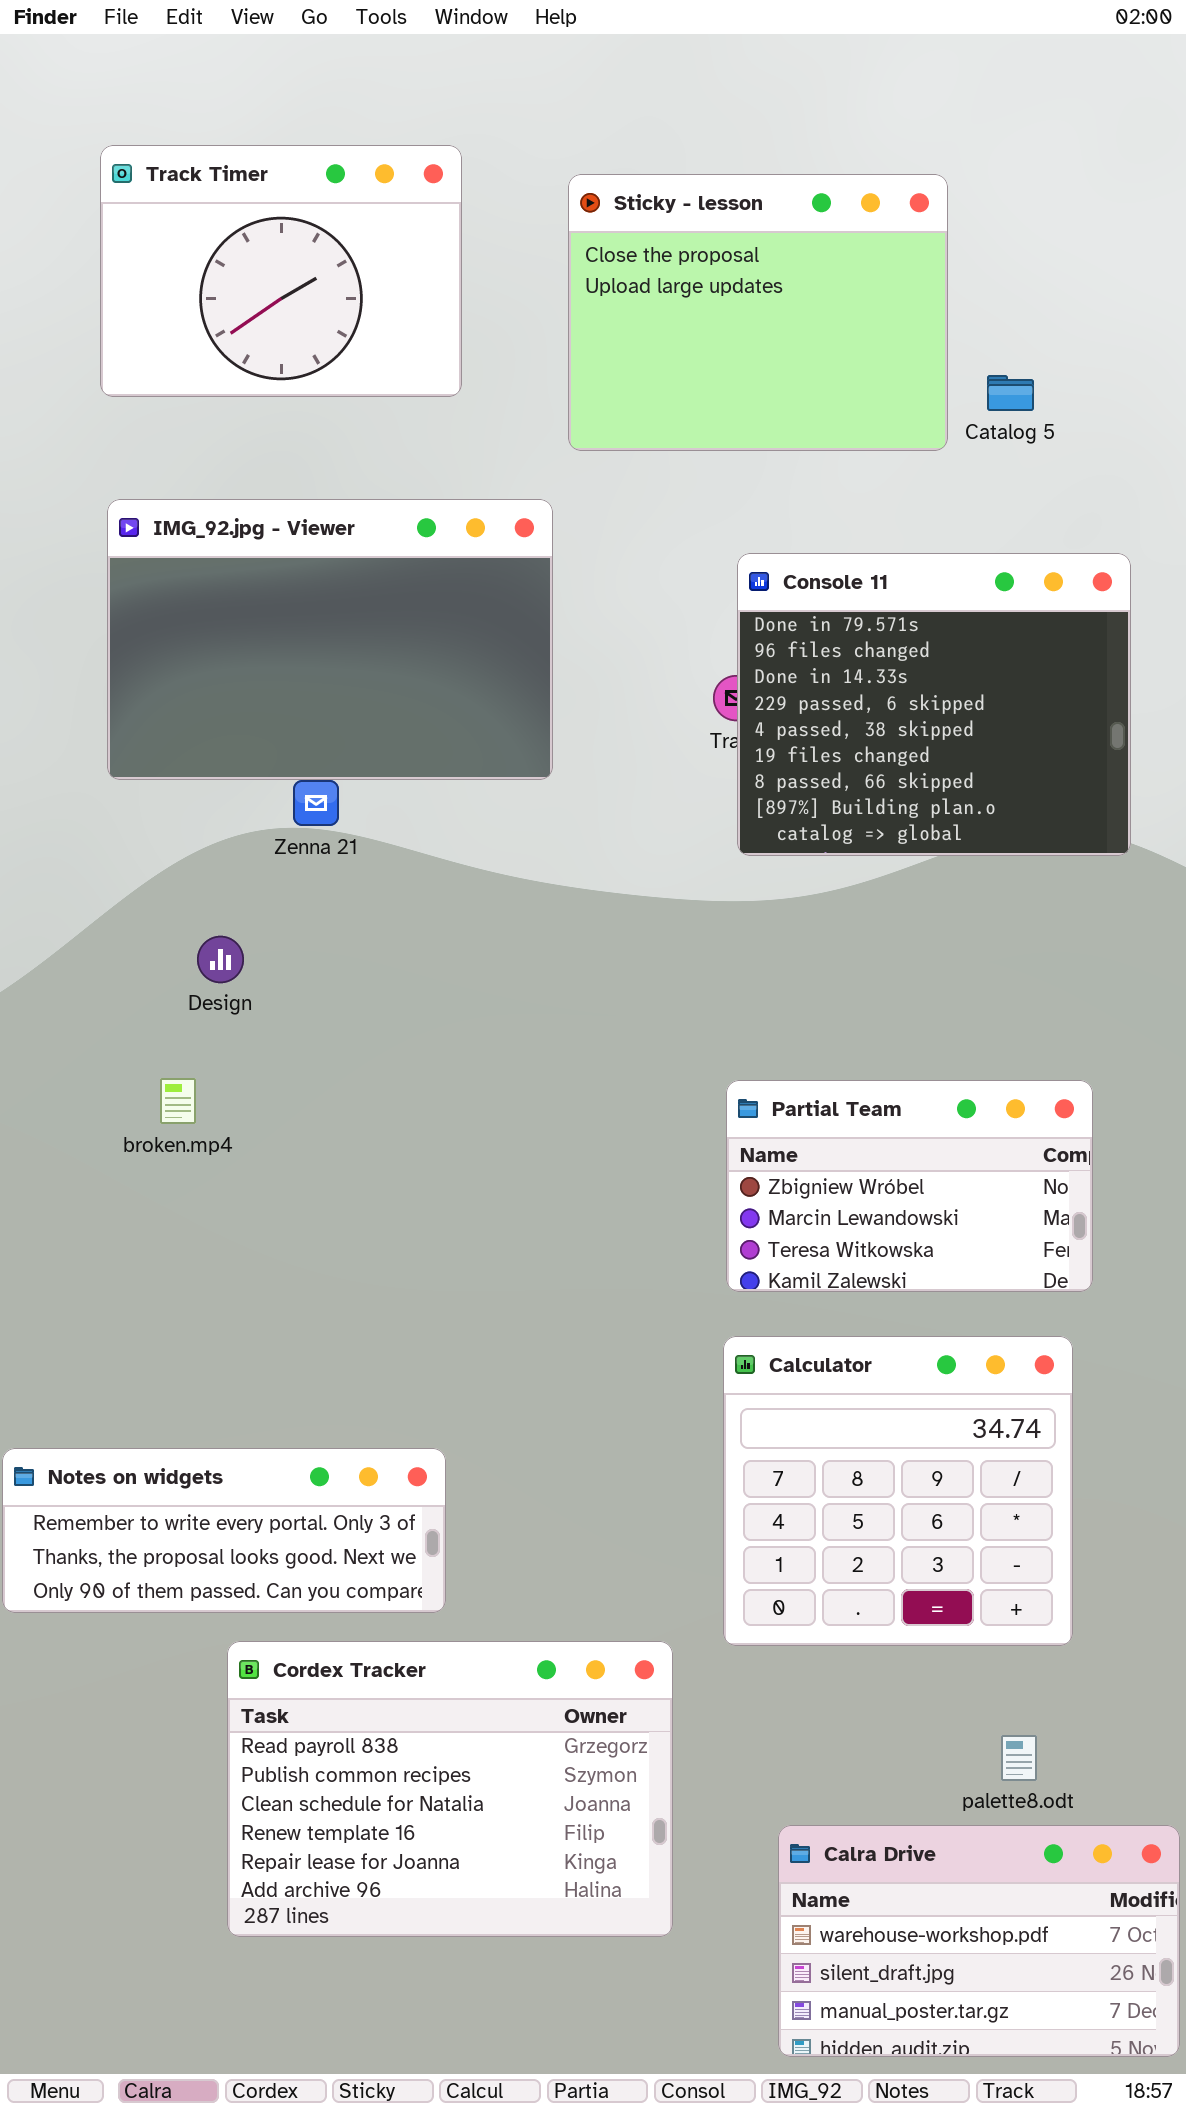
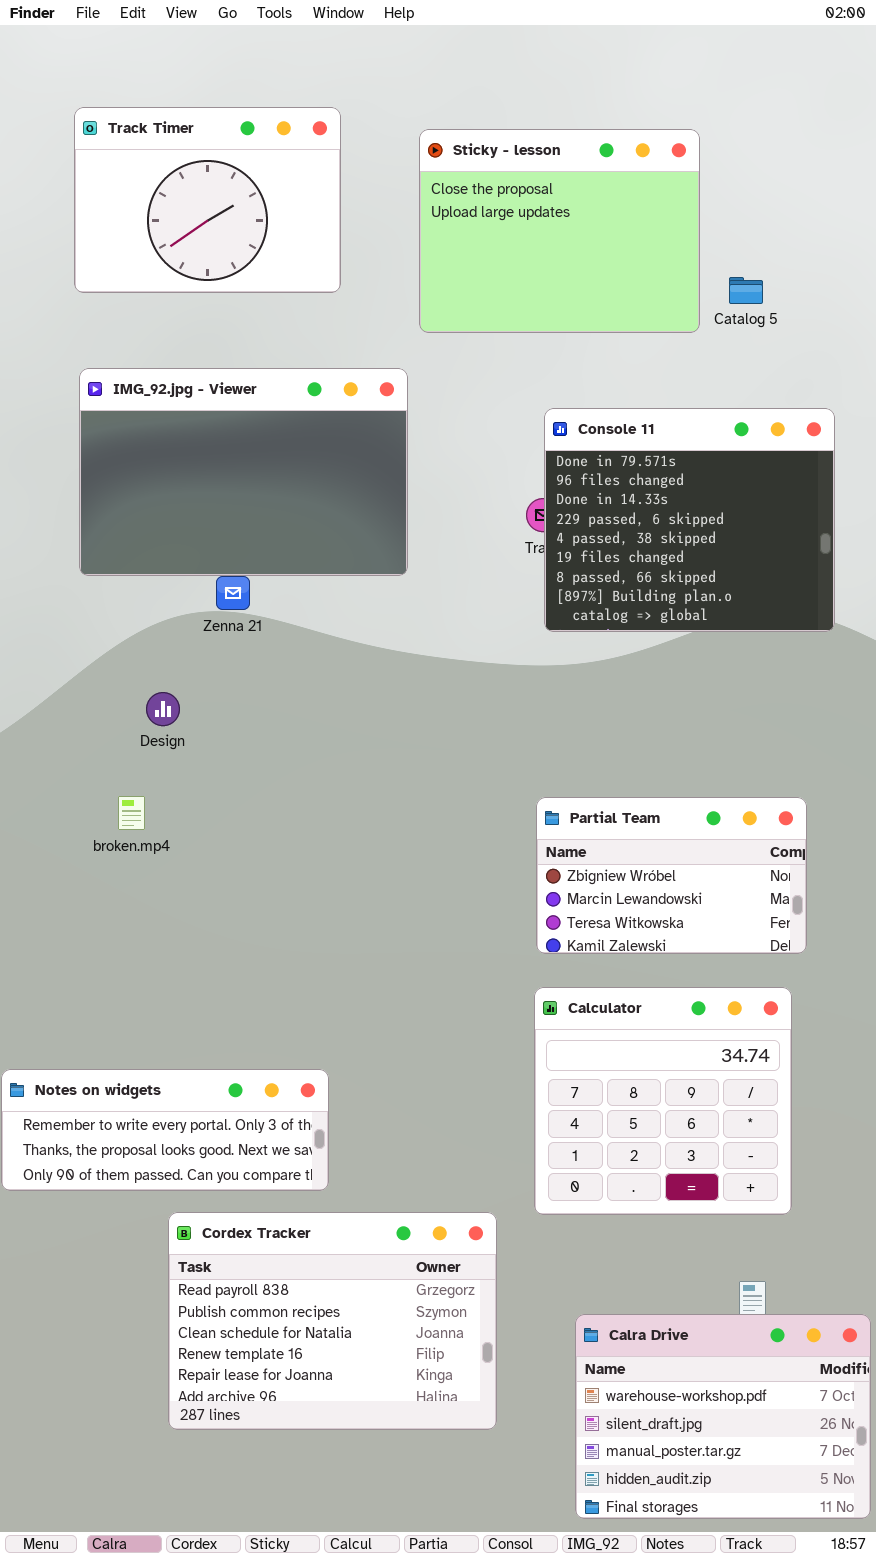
Calra Drive: [778,1825,1180,2057] -> [575,1314,871,1519], resized

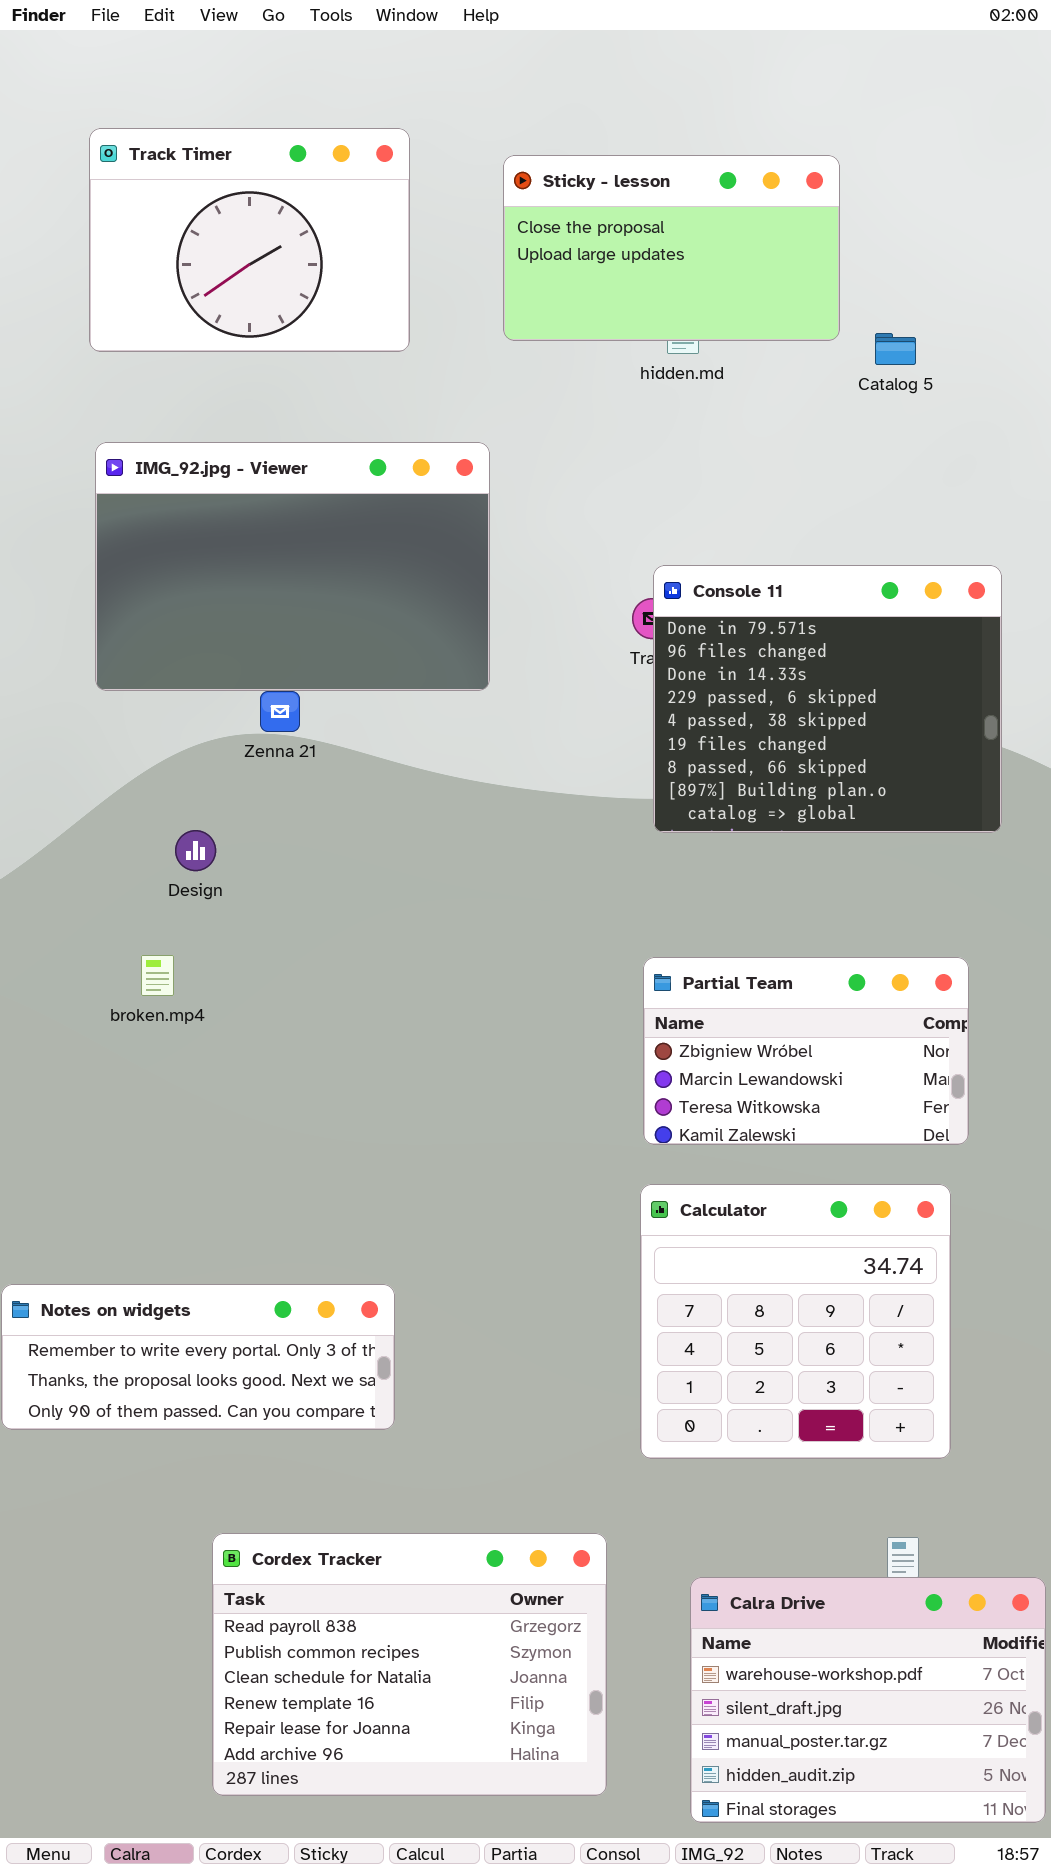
Sticky - lesson: [419,129,700,333] -> [503,155,840,341], resized
Console 11: [544,408,835,632] -> [653,565,1002,833], moved
Cordex Tracker: [168,1212,497,1430] -> [212,1533,607,1796], moved

